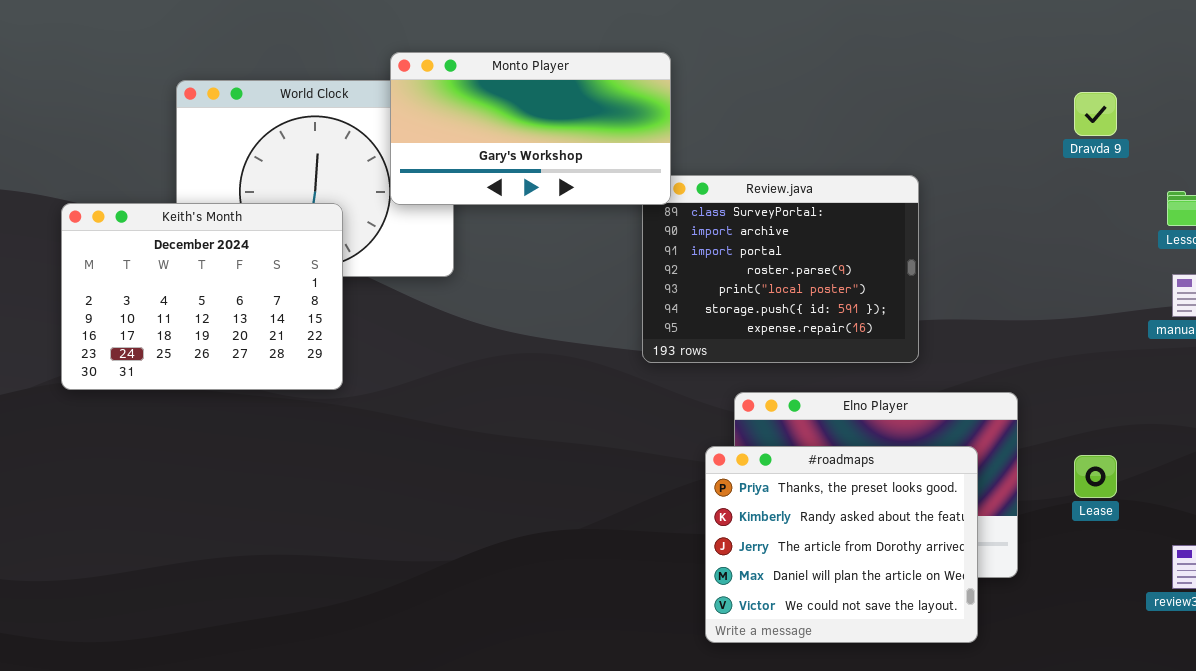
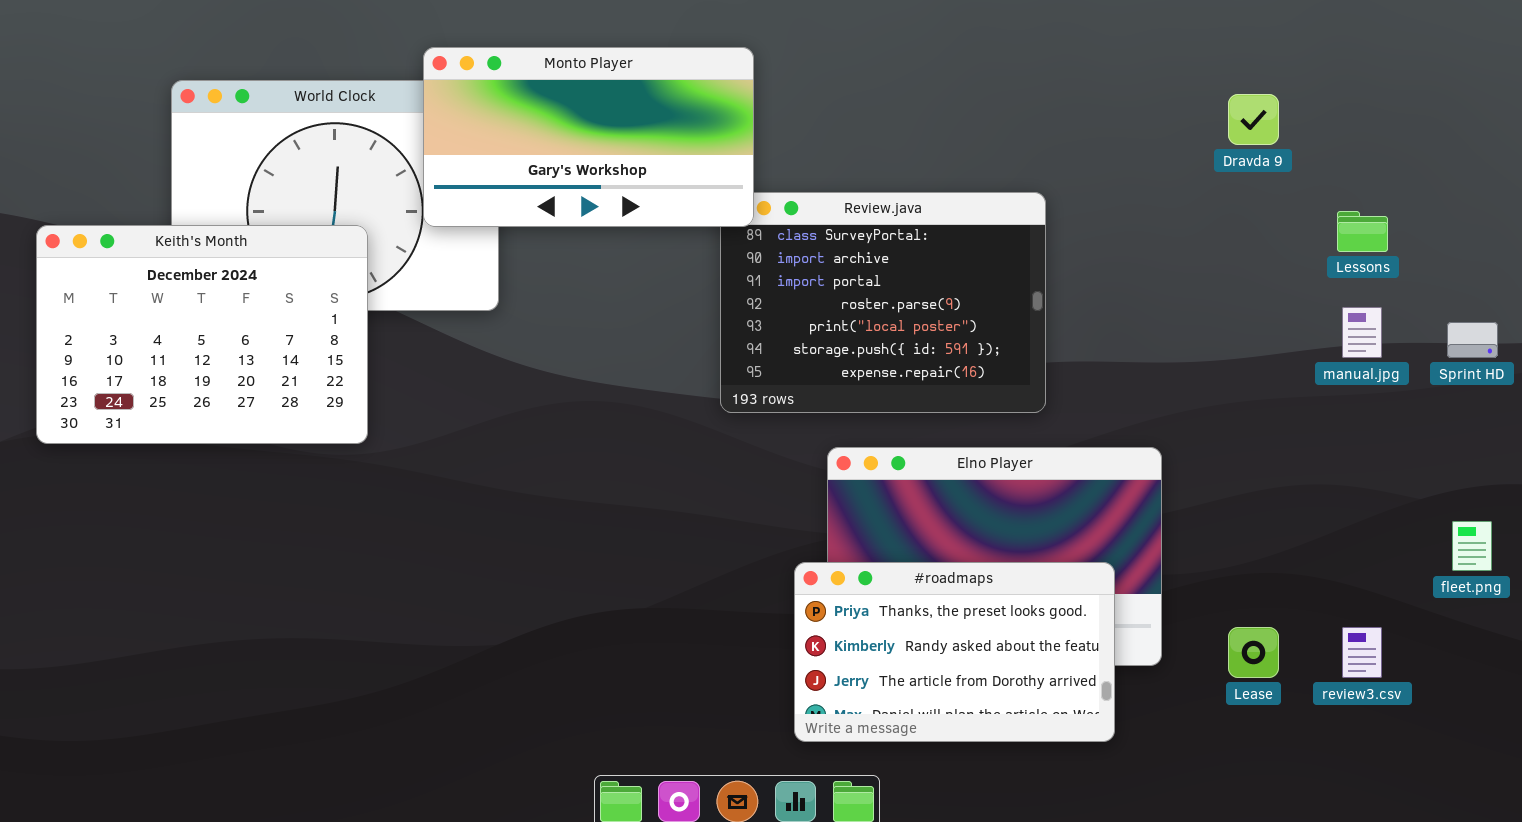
#roadmaps: [705,446,978,643] -> [794,562,1115,742], resized
Lease: [1074,455,1117,498] -> [1228,627,1279,678], moved

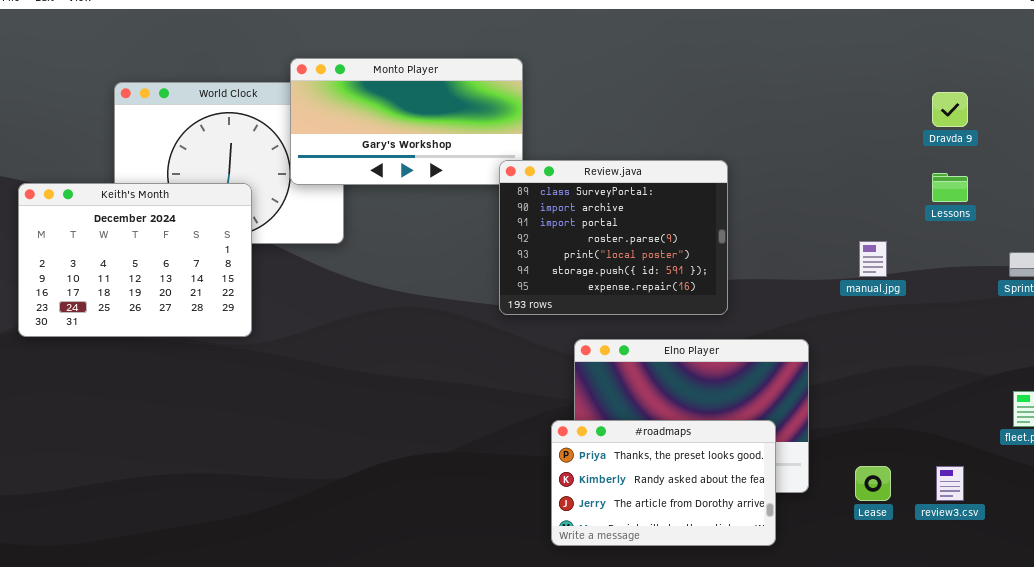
Dravda 9: [1228,94,1279,145] -> [932,92,968,127], moved
Review.java: [720,192,1046,413] -> [499,160,728,315], raised
manual.jpg: [1342,307,1382,358] -> [859,241,887,277], moved

